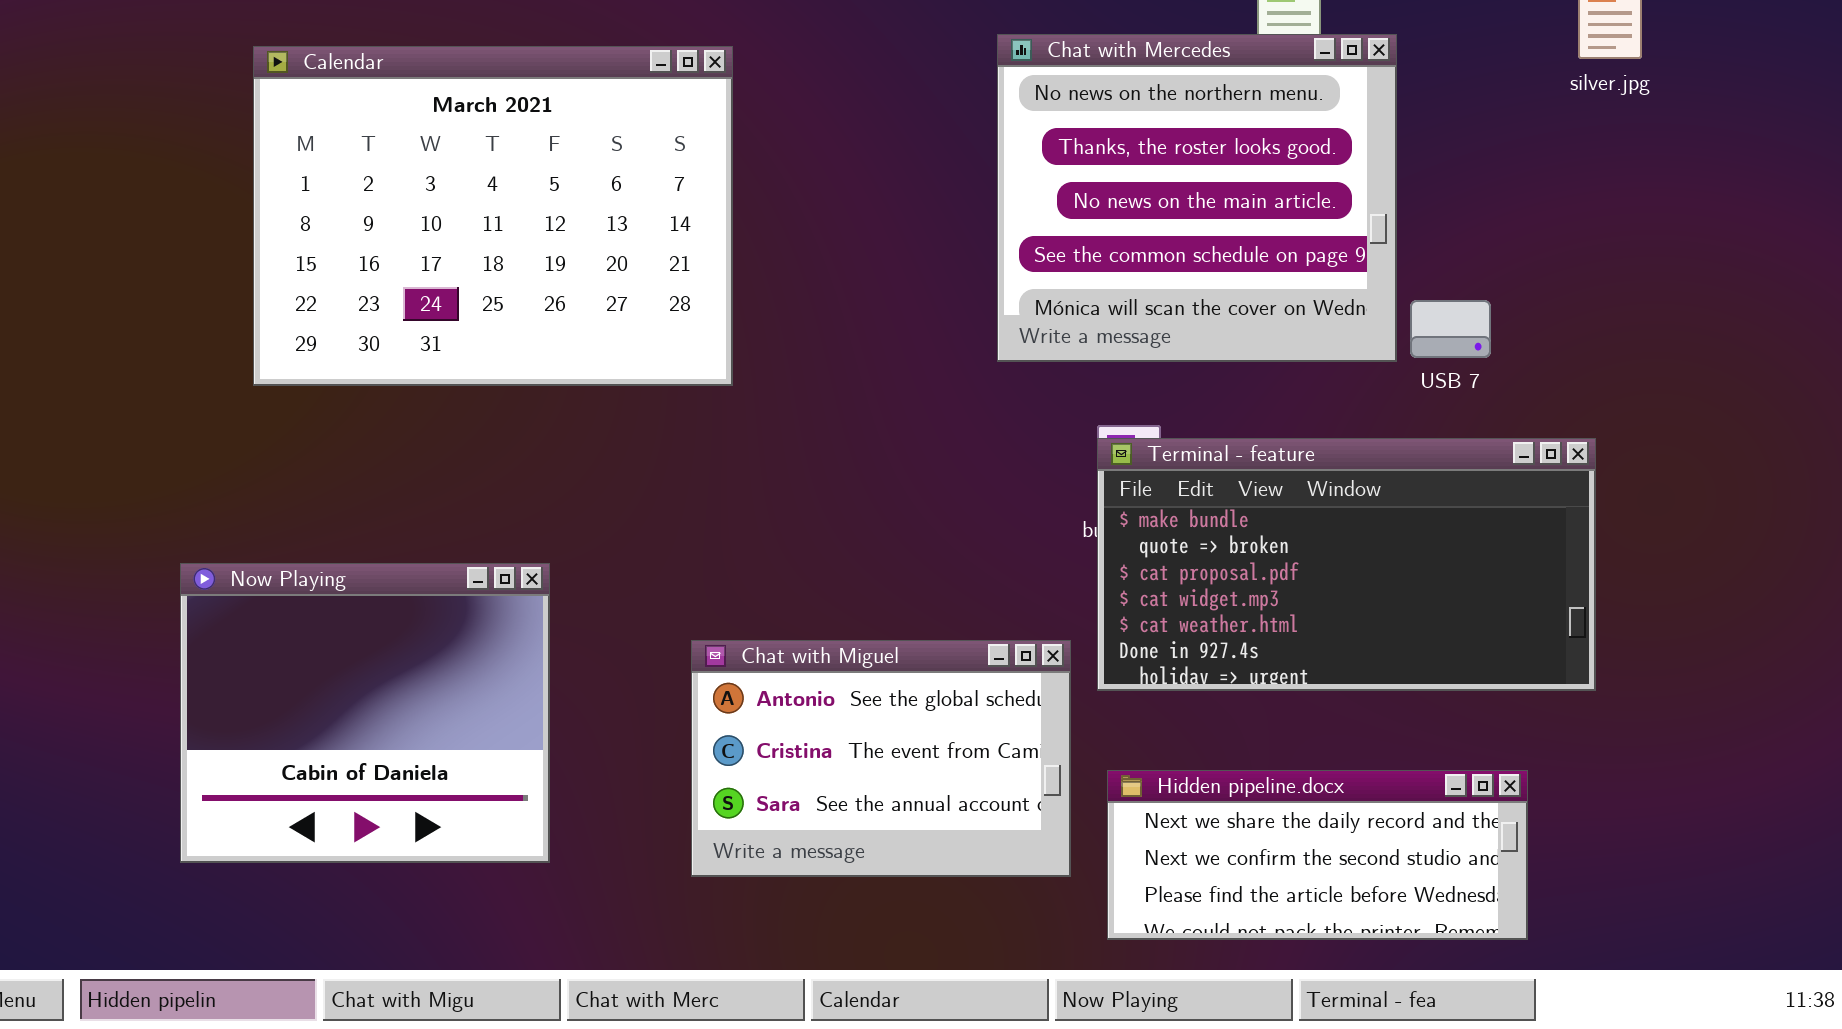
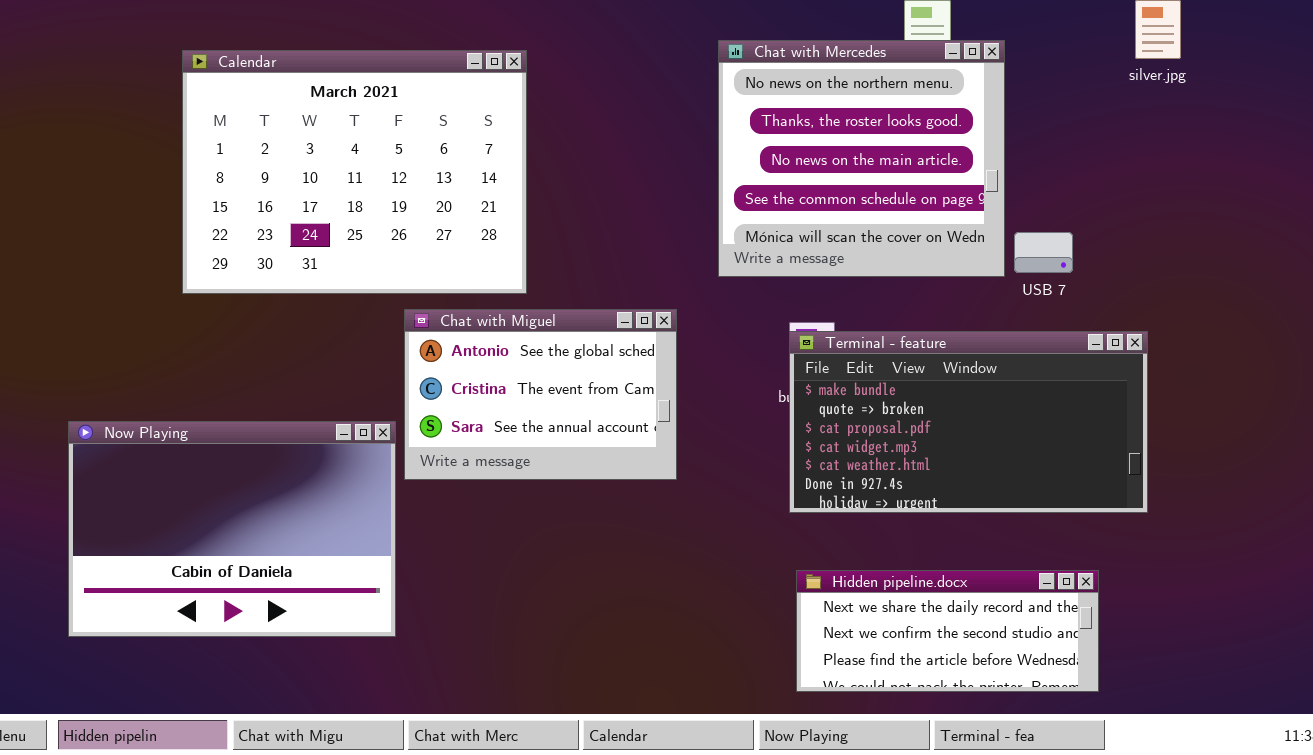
Now Playing: [180,563,550,863] -> [68,421,396,637], resized
Chat with Miguel: [691,640,1071,877] -> [404,309,677,480], moved

